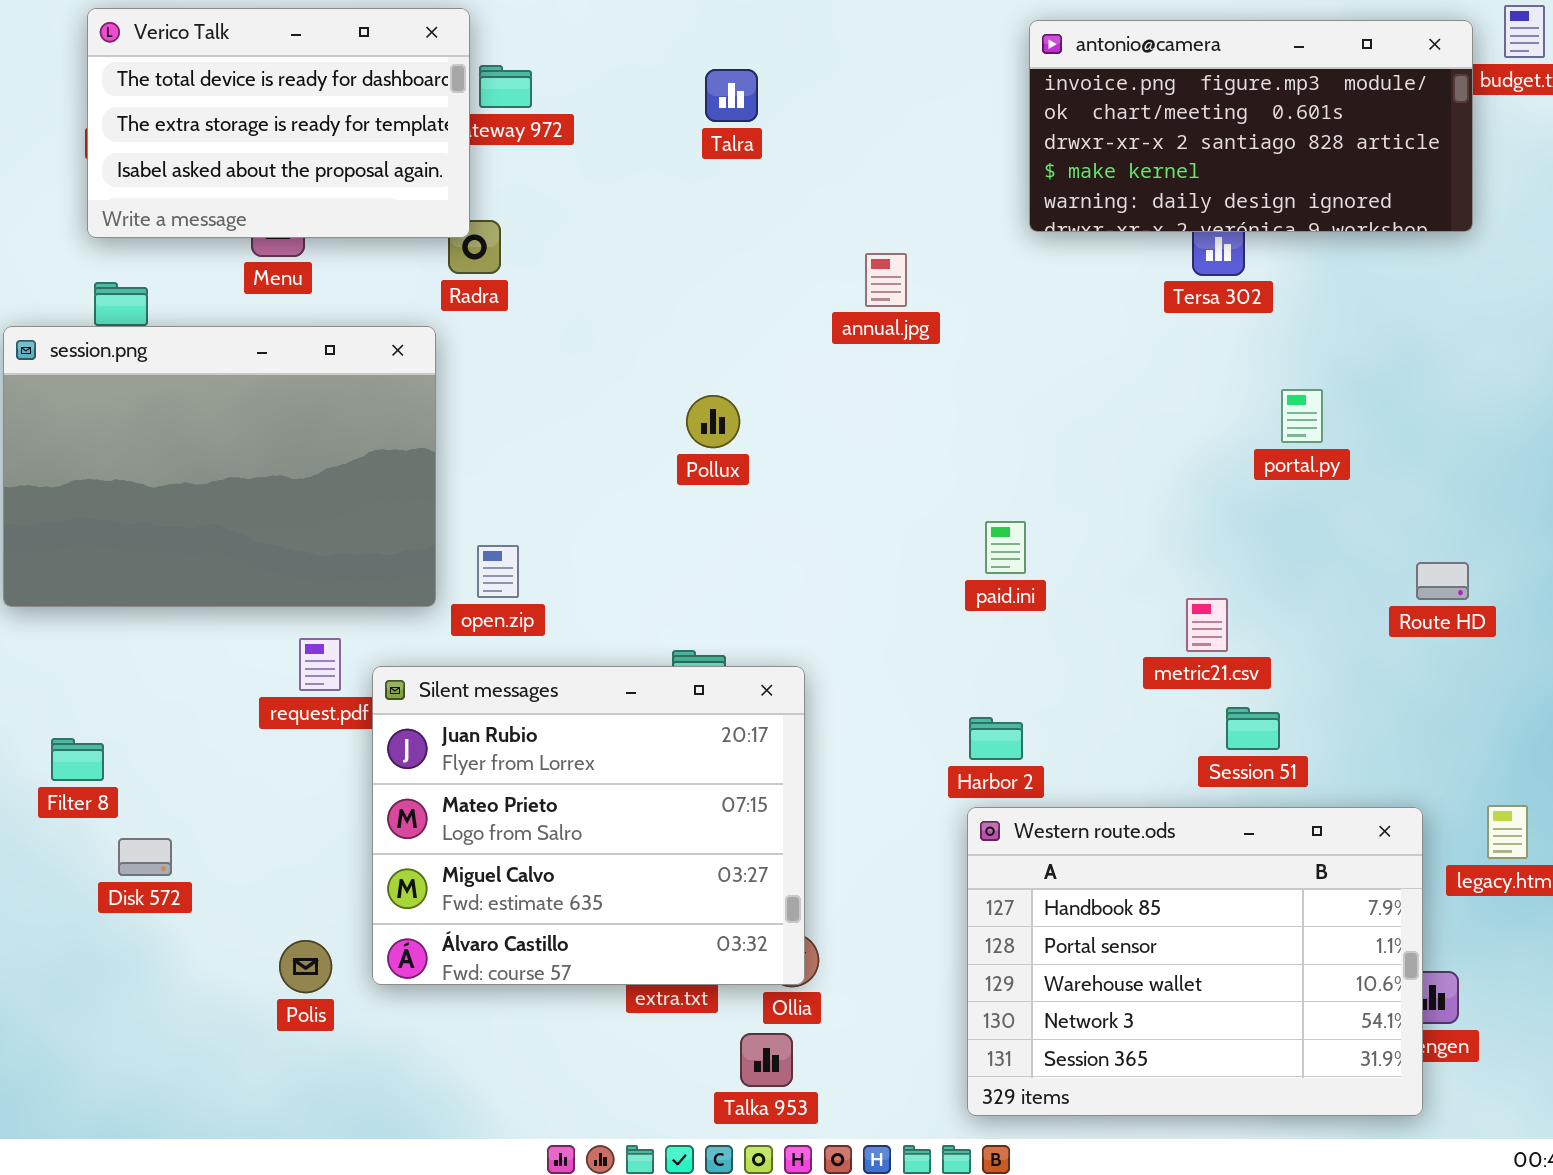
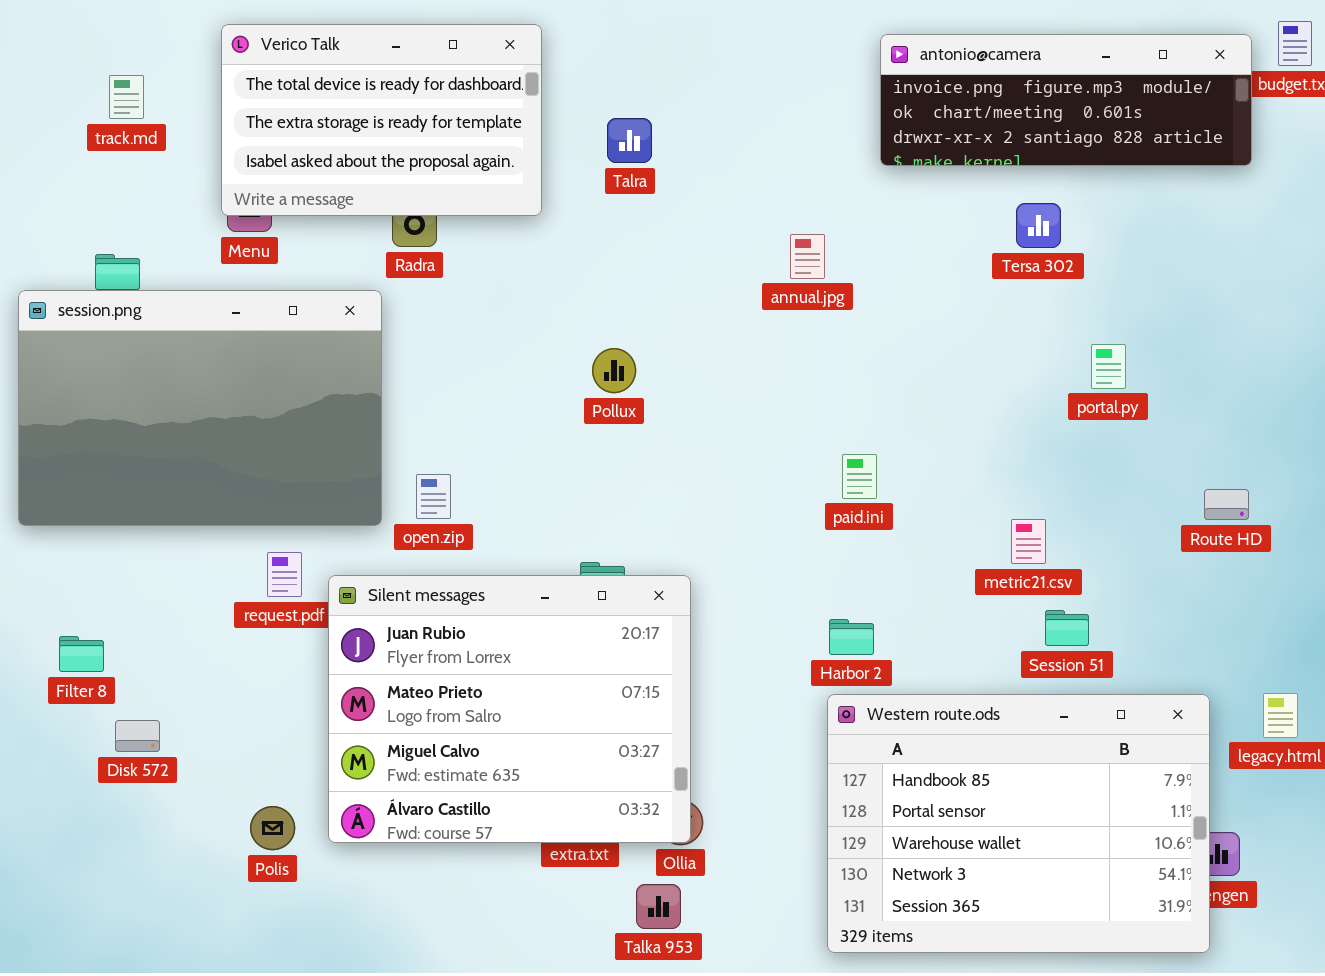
Verico Talk: [87,8,470,238] -> [221,24,542,216], moved
antonio@camera: [1029,20,1473,232] -> [880,34,1252,166], resized
Talra: [705,69,758,122] -> [607,118,652,163], moved
annual.jpg: [865,253,907,307] -> [790,234,825,279], moved

